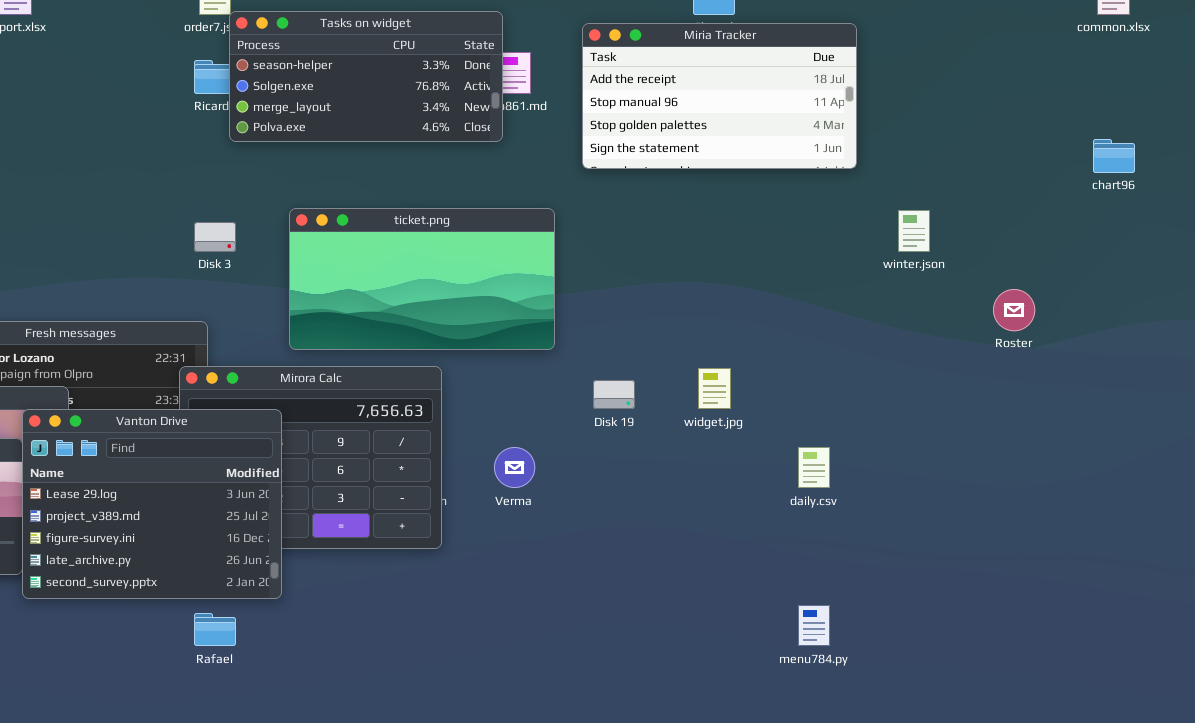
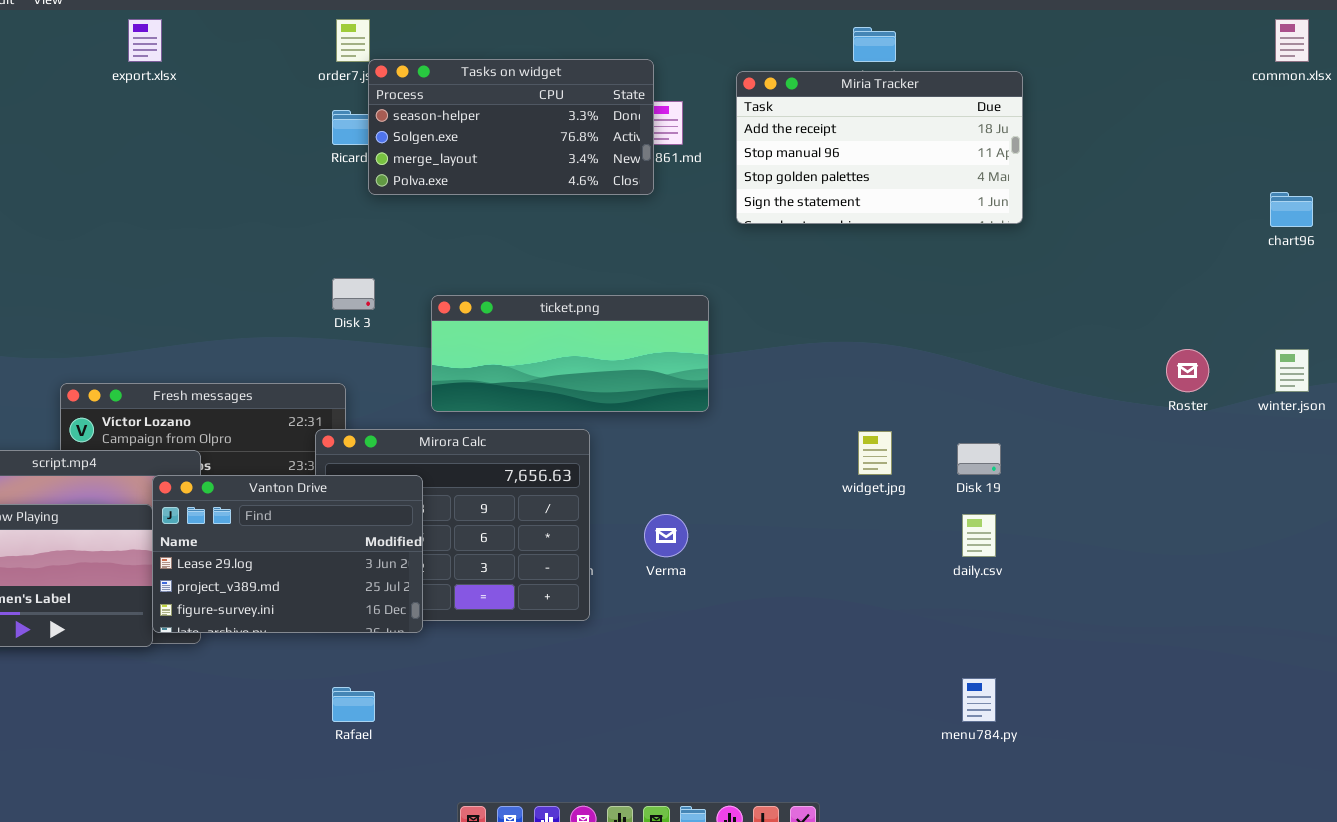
ticket.png: [289,208,555,350] -> [431,295,709,412], resized
winter.json: [898,210,930,252] -> [1275,349,1309,392], moved
Disk 19: [593,380,635,409] -> [957,443,1001,475], moved
Vanton Drive: [22,409,282,599] -> [152,475,423,633], resized

